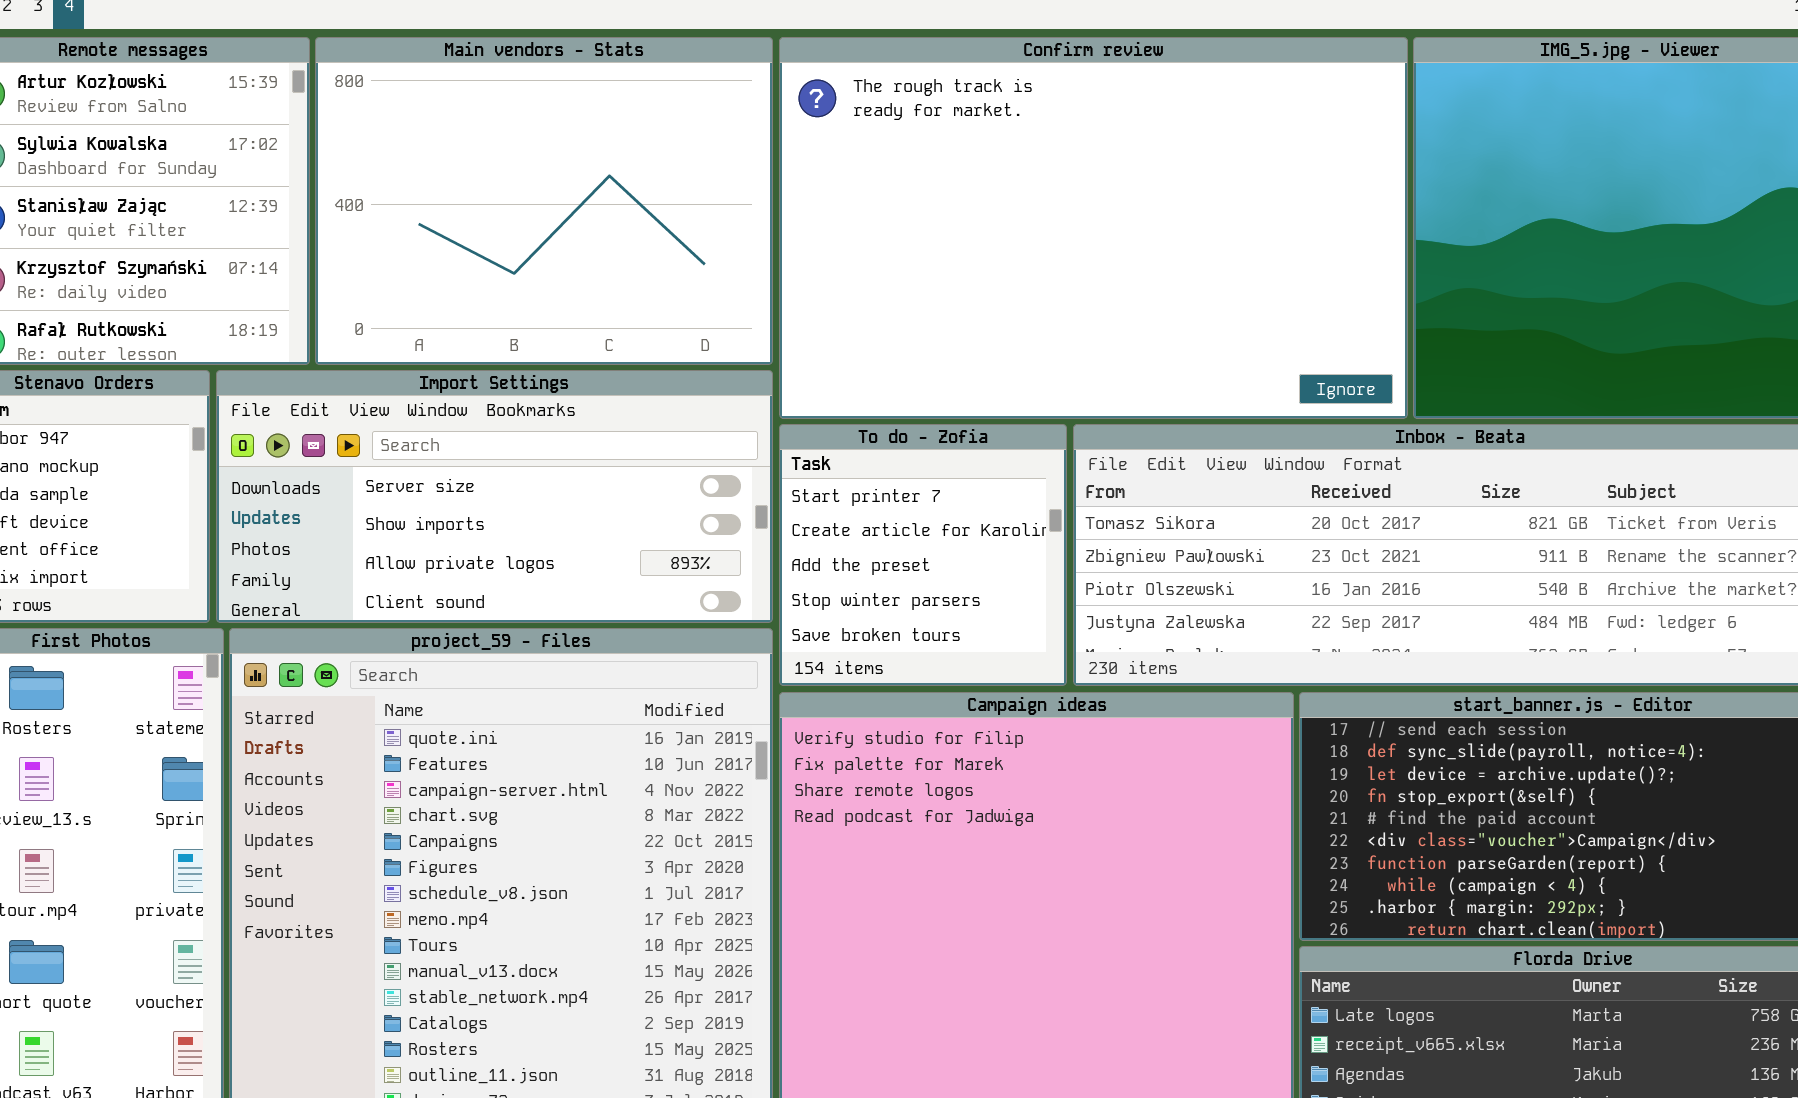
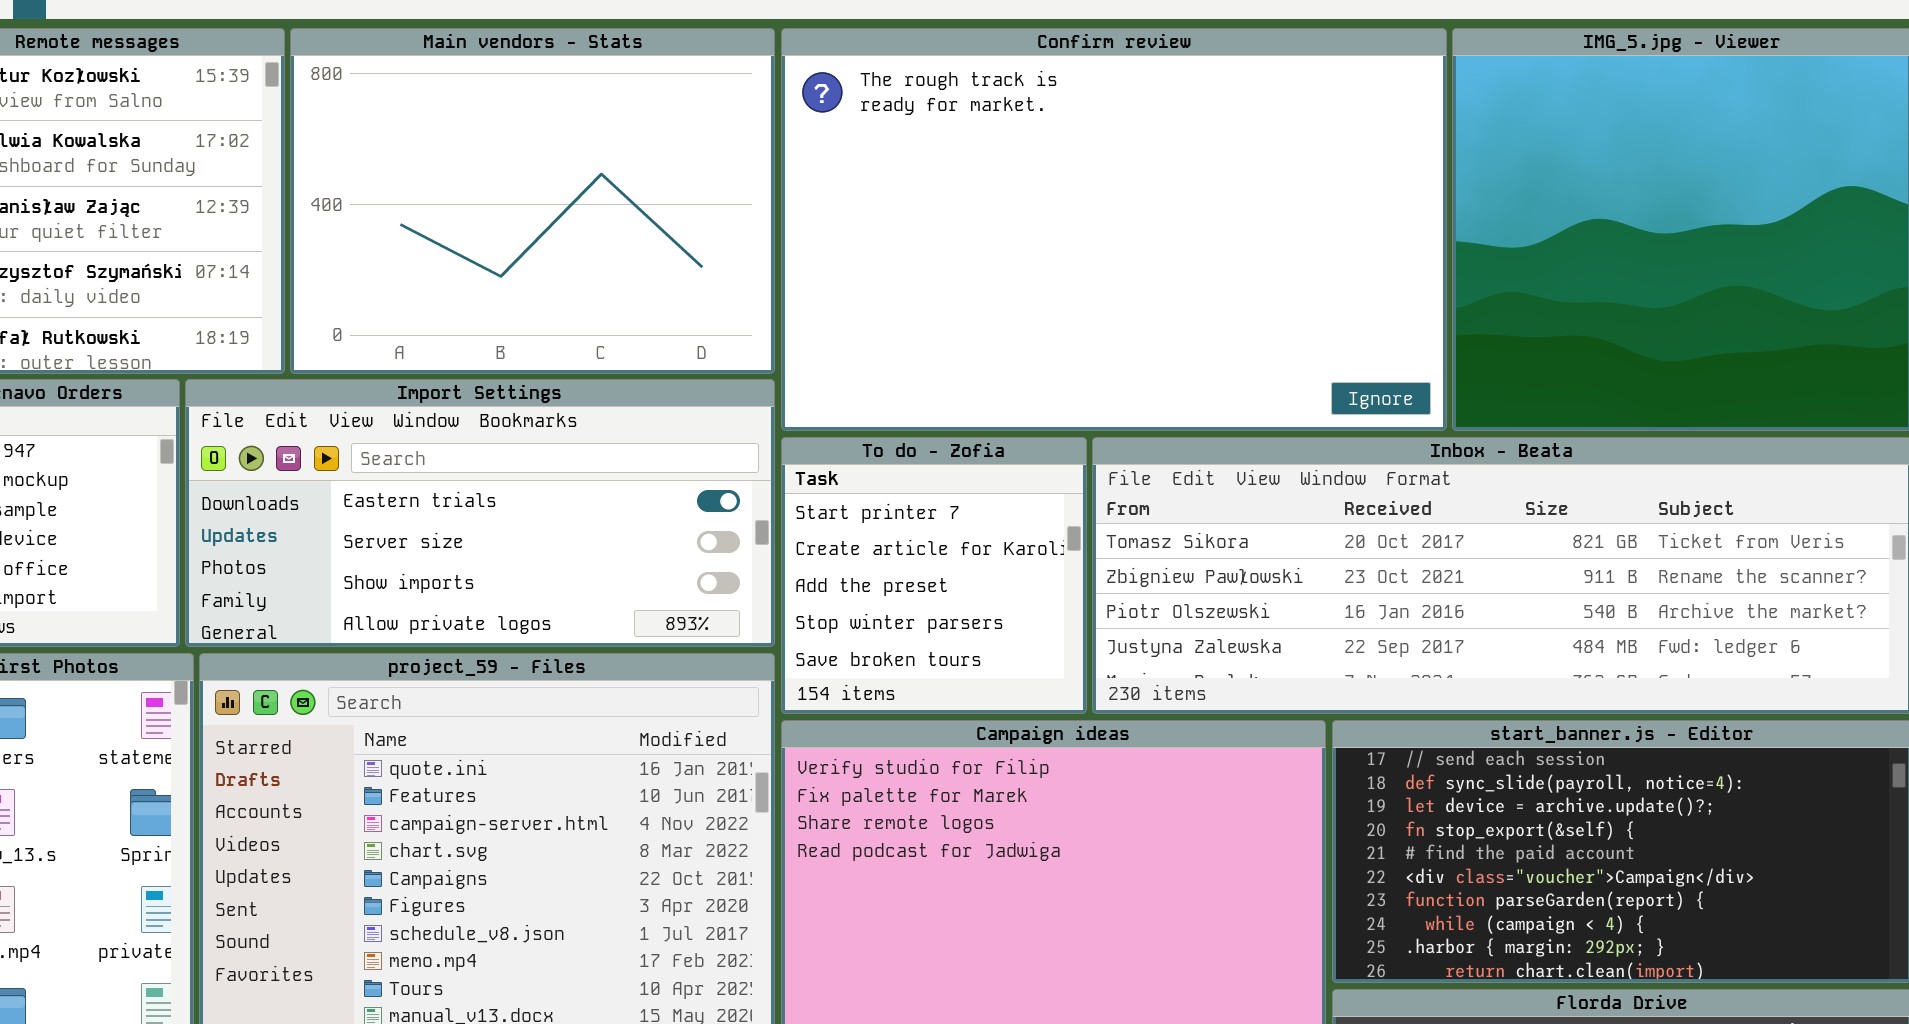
Import Settings: [216,370,773,623] -> [185,379,775,647], scrolled up 1 row

